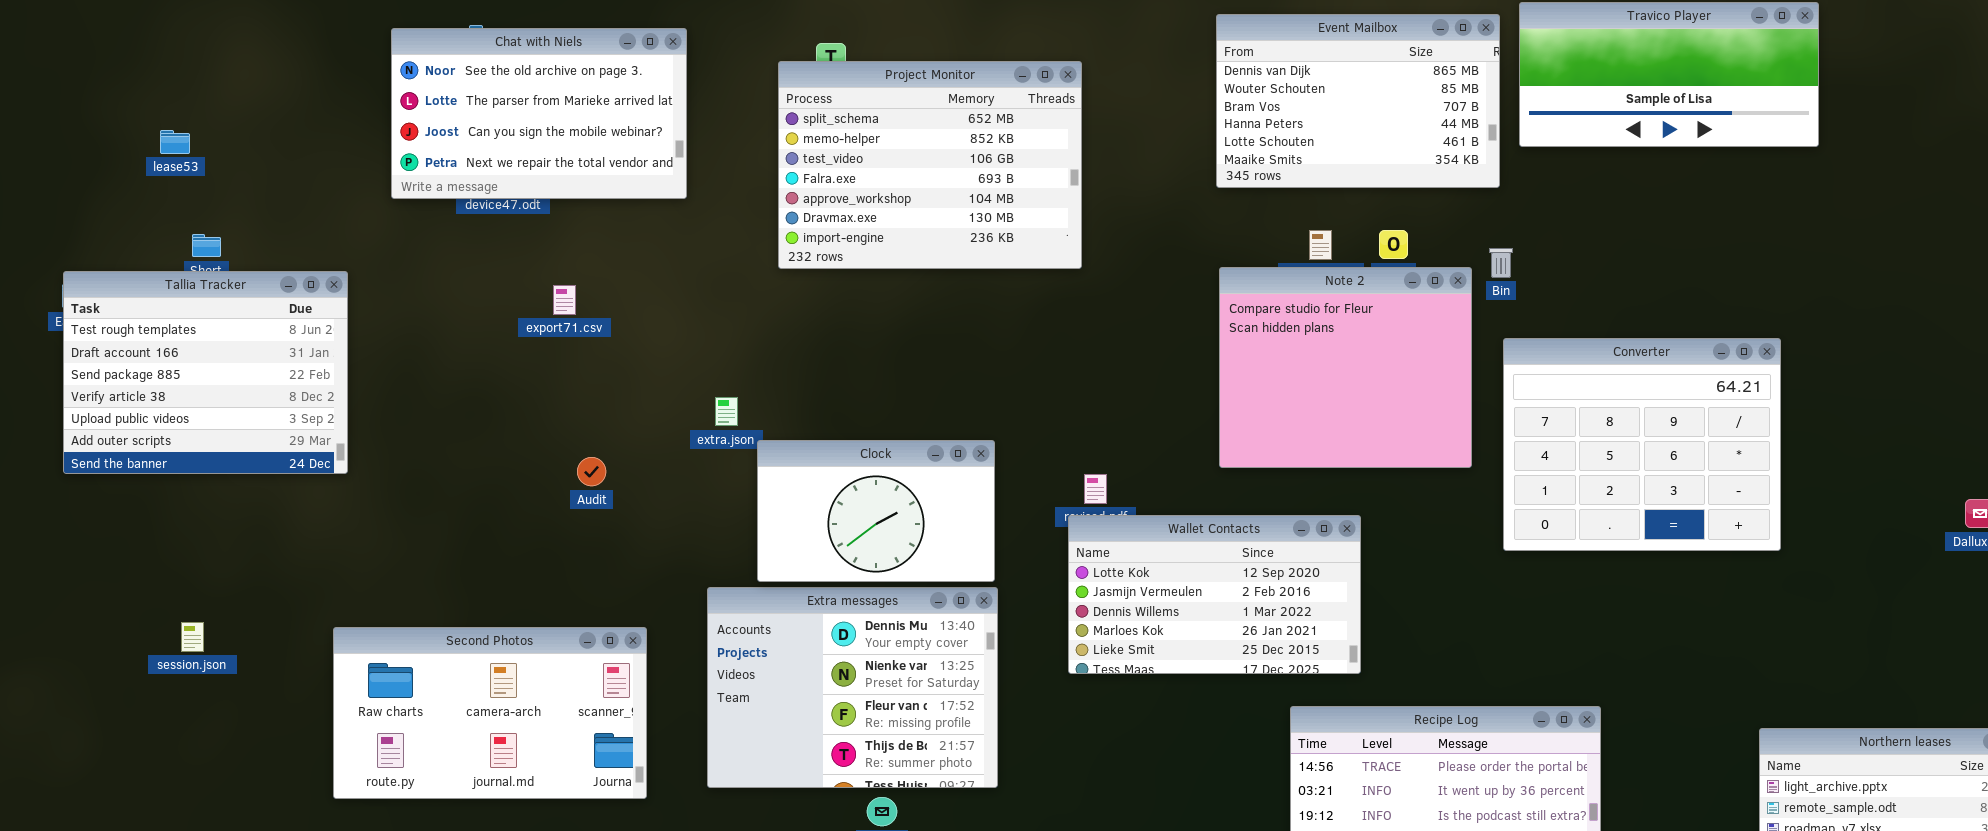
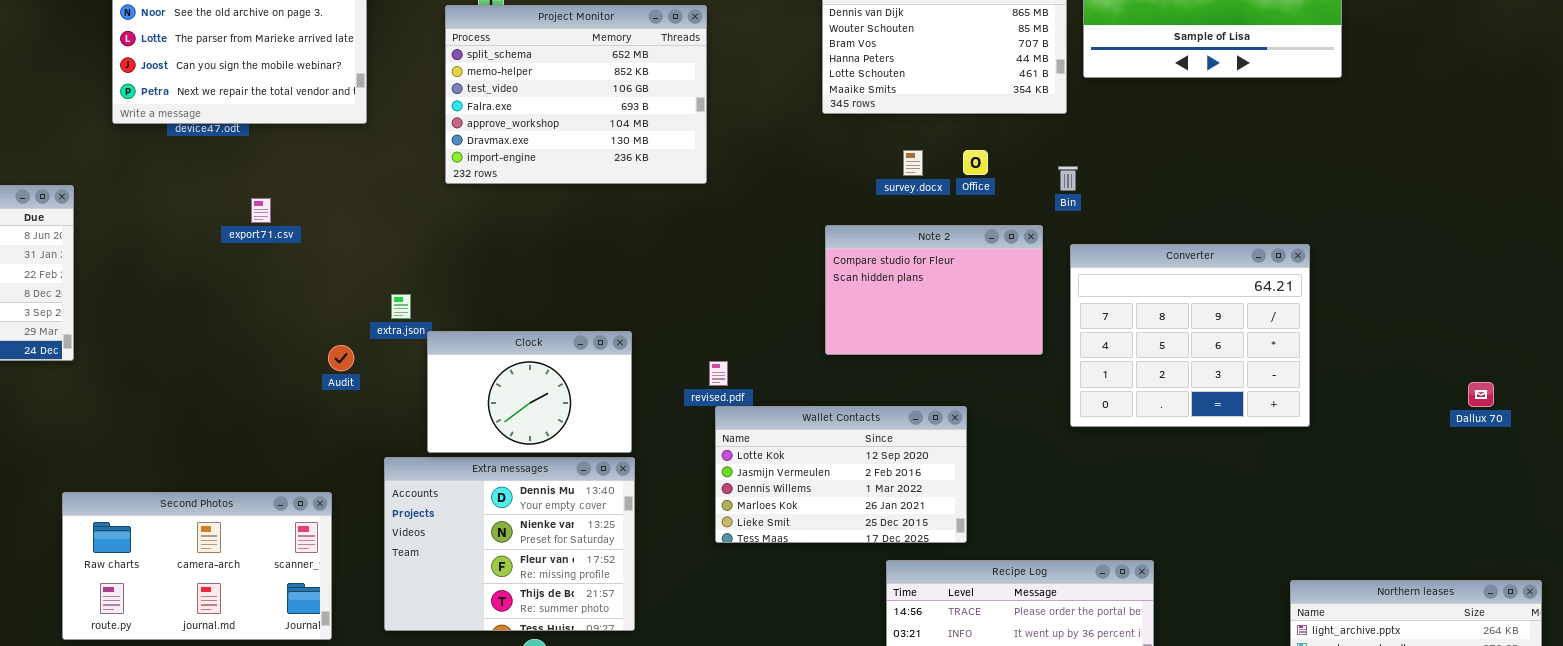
Note 2: [1219,267,1472,468] -> [825,225,1043,355], resized
Audit: [577,457,606,486] -> [328,345,354,371], moved
Wallet Contacts: [1068,515,1361,674] -> [715,406,967,543], moved

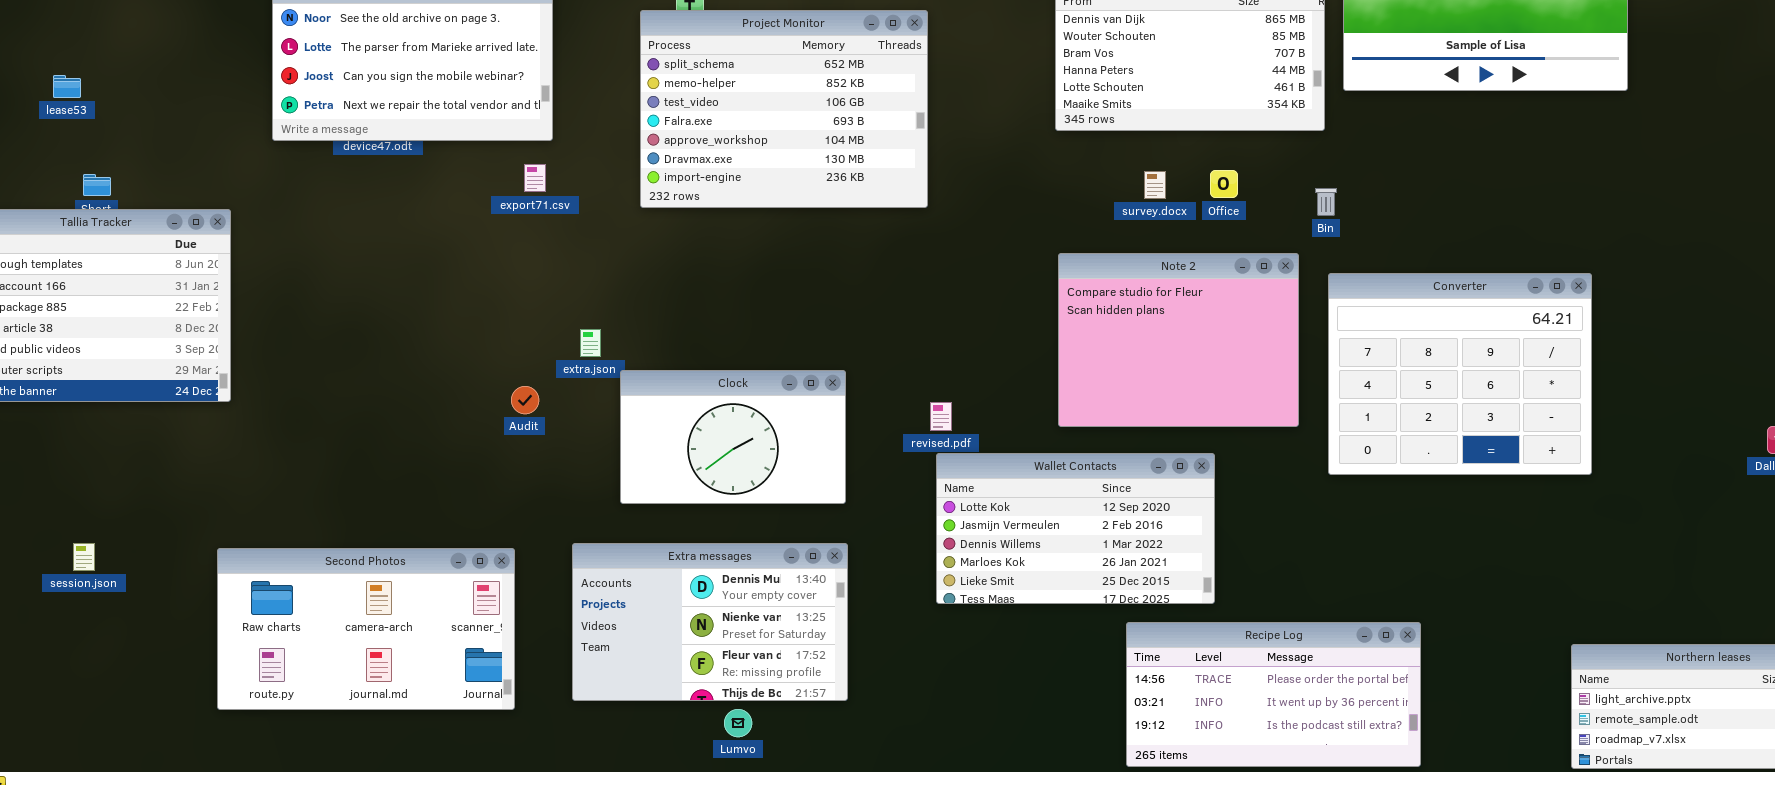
export71.csv: [251,198,271,223] -> [524,164,546,192], moved
Note 2: [825,225,1043,355] -> [1058,253,1299,427], resized
Extra messages: [384,457,635,631] -> [572,543,848,701], resized

